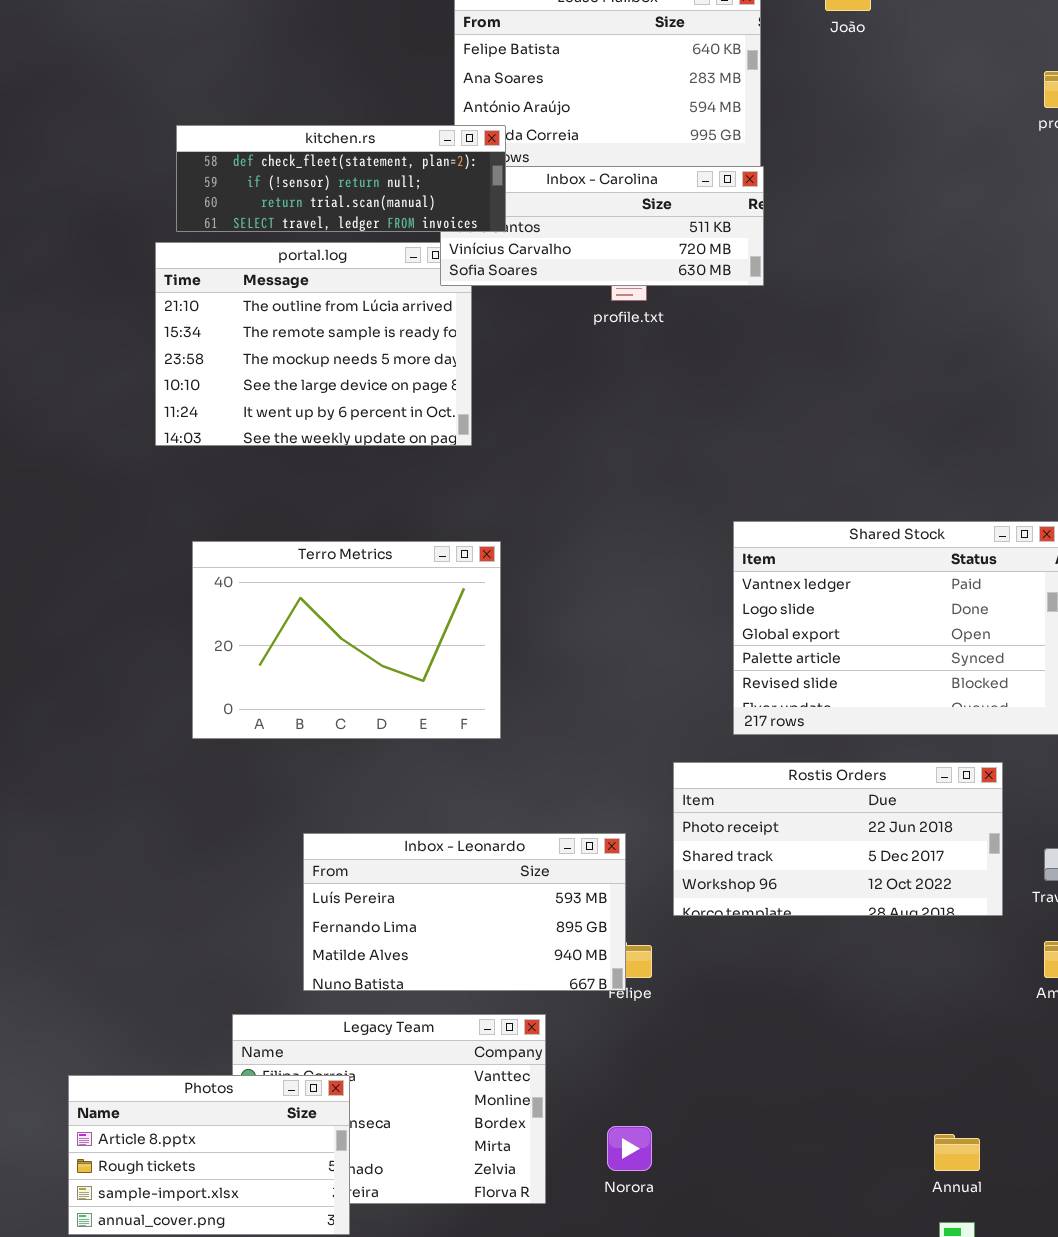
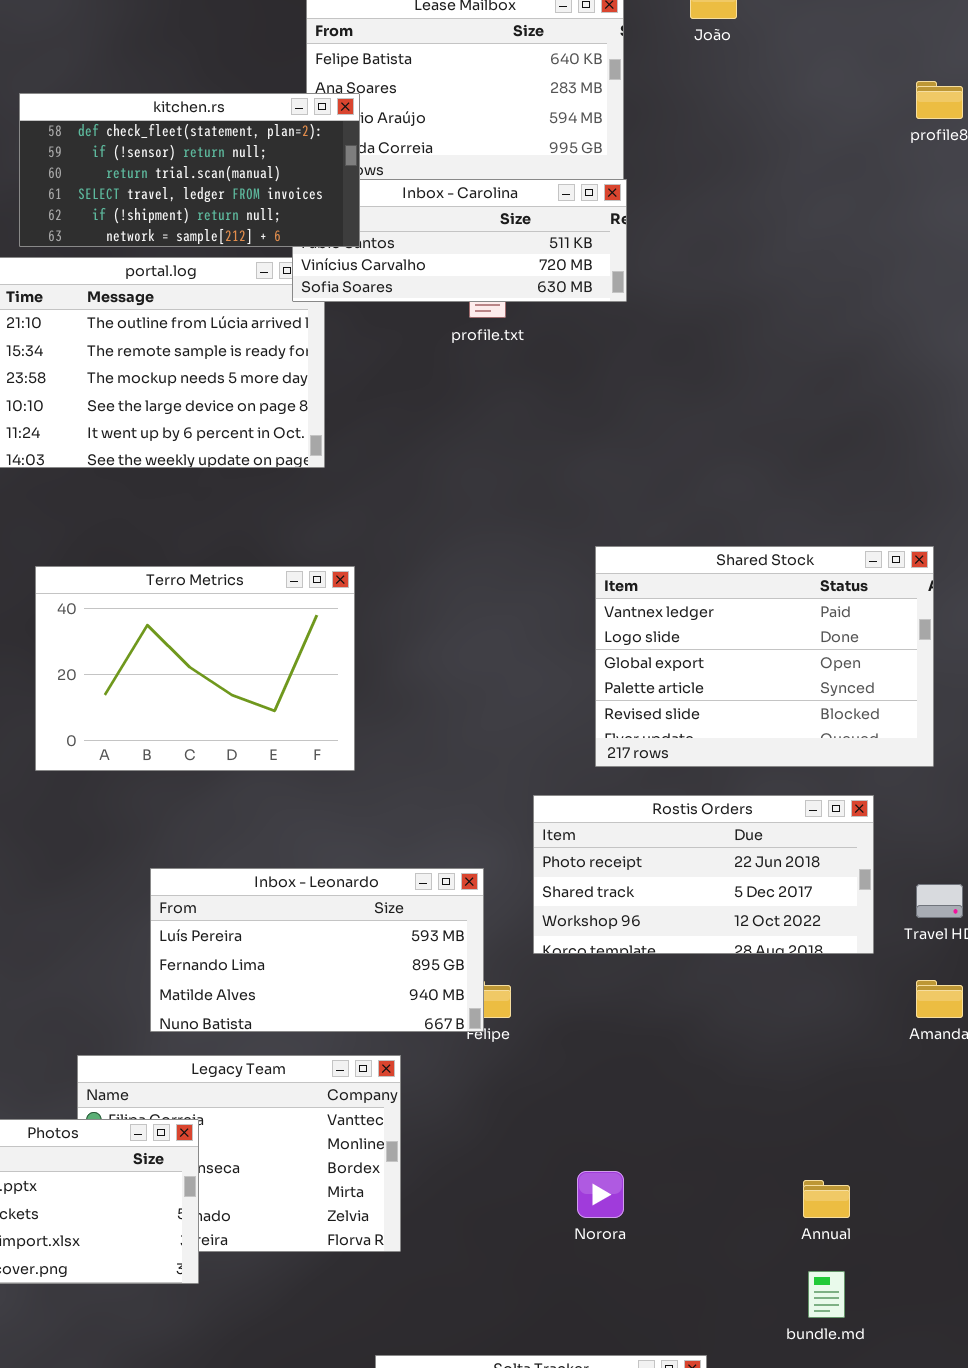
kitchen.rs: [176,125,506,232] -> [19,93,360,247], resized
Norora: [607,1126,652,1171] -> [577,1171,624,1218], moved

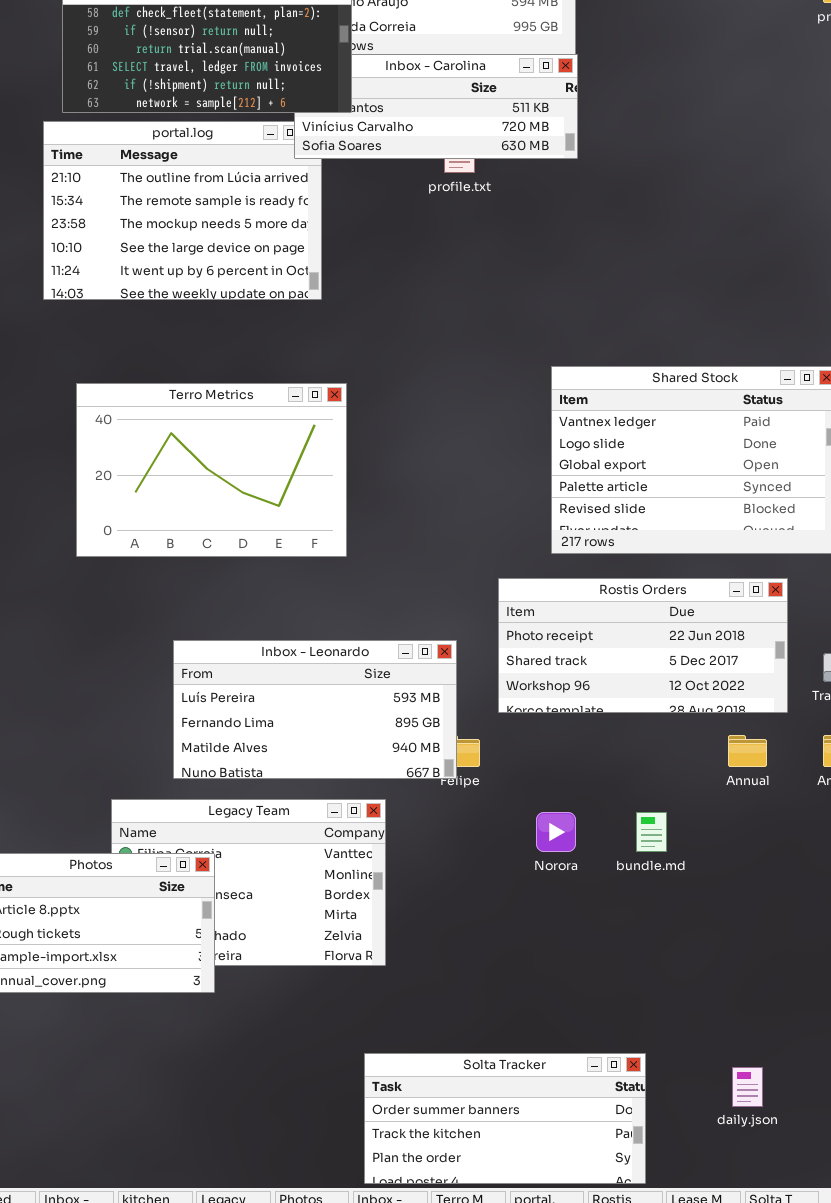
Norora: [577,1171,624,1218] -> [536,812,576,852], moved
Annual: [803,1180,850,1218] -> [728,735,767,767], moved
bundle.md: [808,1271,845,1318] -> [636,812,667,852], moved

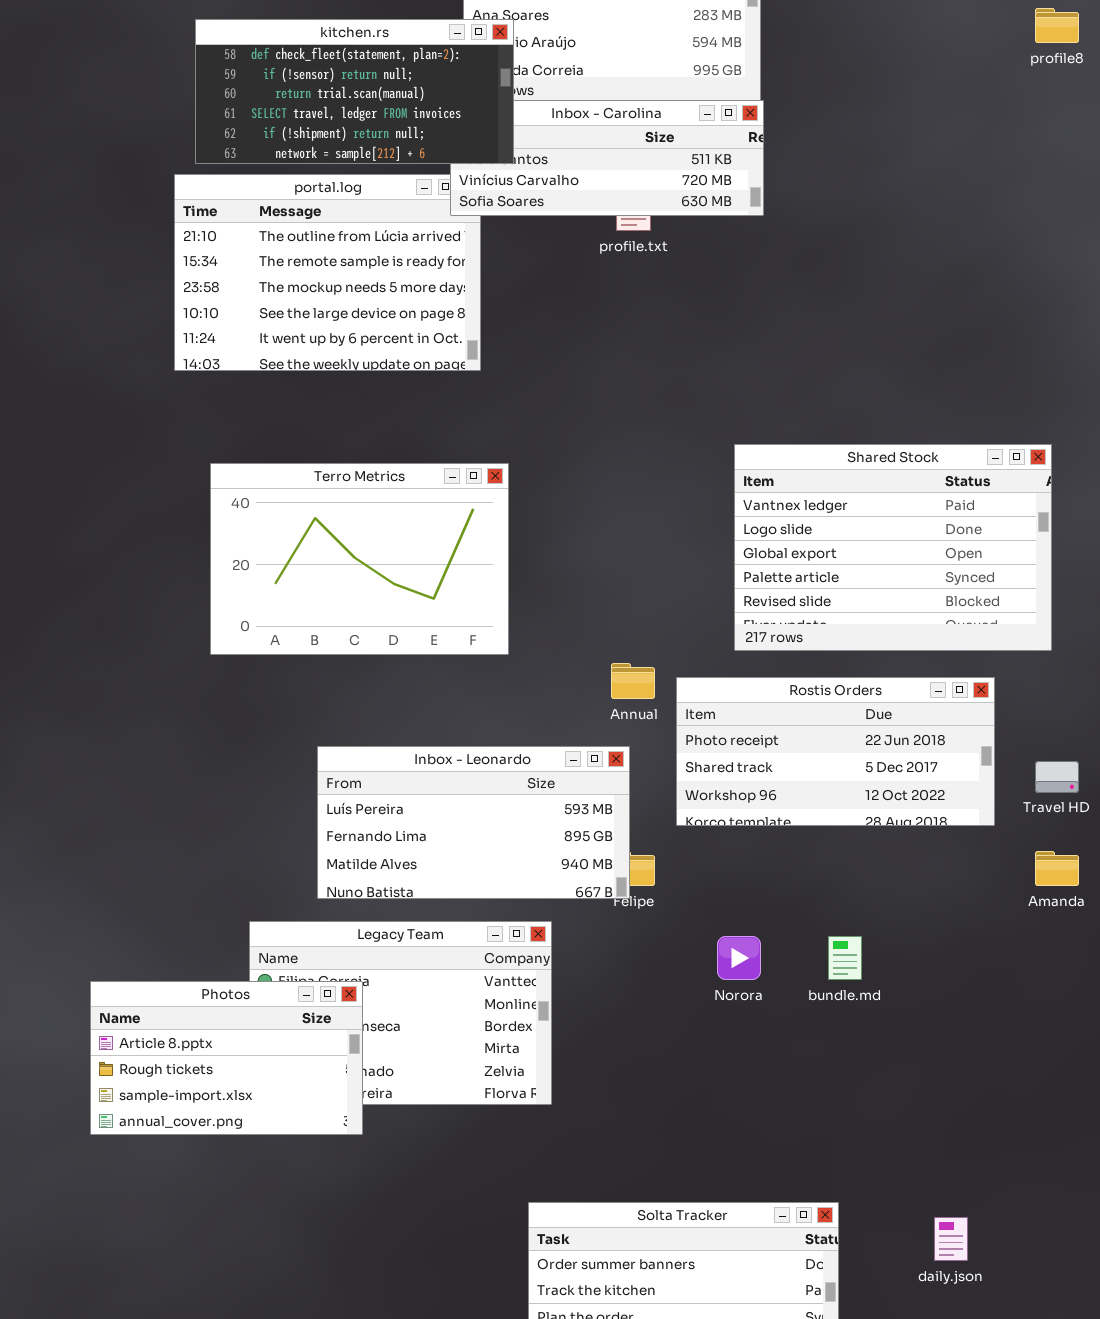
Annual: [728,735,767,767] -> [611,663,655,699], moved

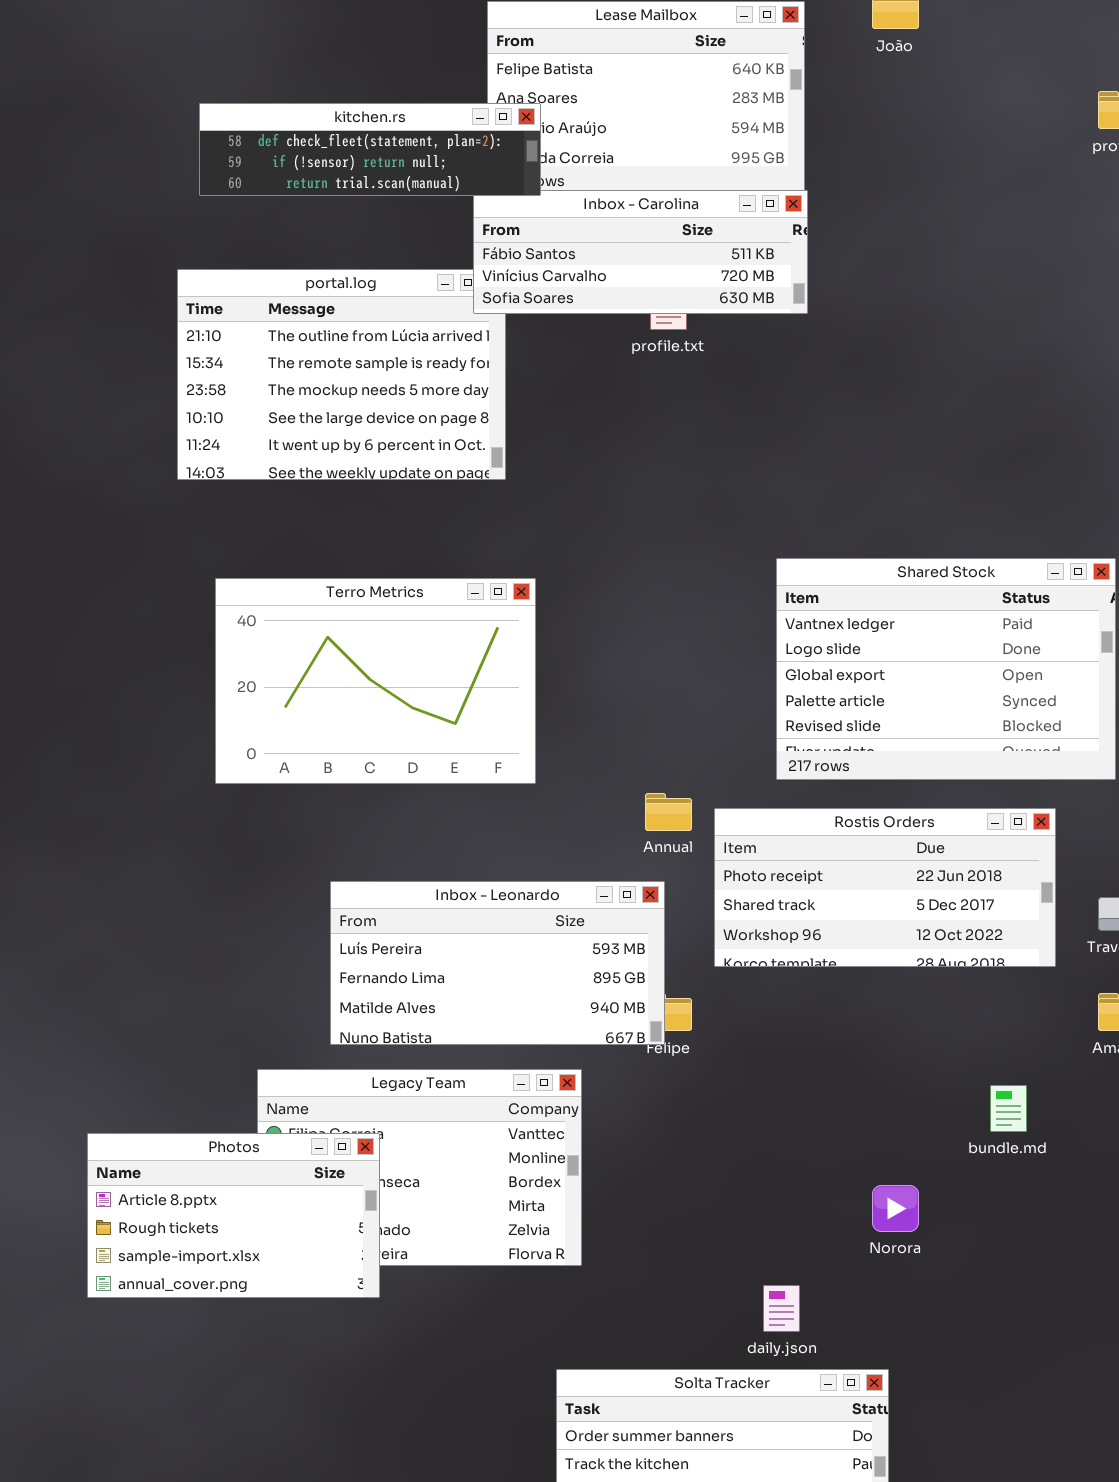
kitchen.rs: [195,19,514,164] -> [199,103,541,196], resized
Norora: [717,936,761,980] -> [872,1185,919,1232], moved
bundle.md: [828,936,862,980] -> [990,1085,1027,1132], moved
daily.json: [934,1217,968,1261] -> [763,1285,800,1332], moved

